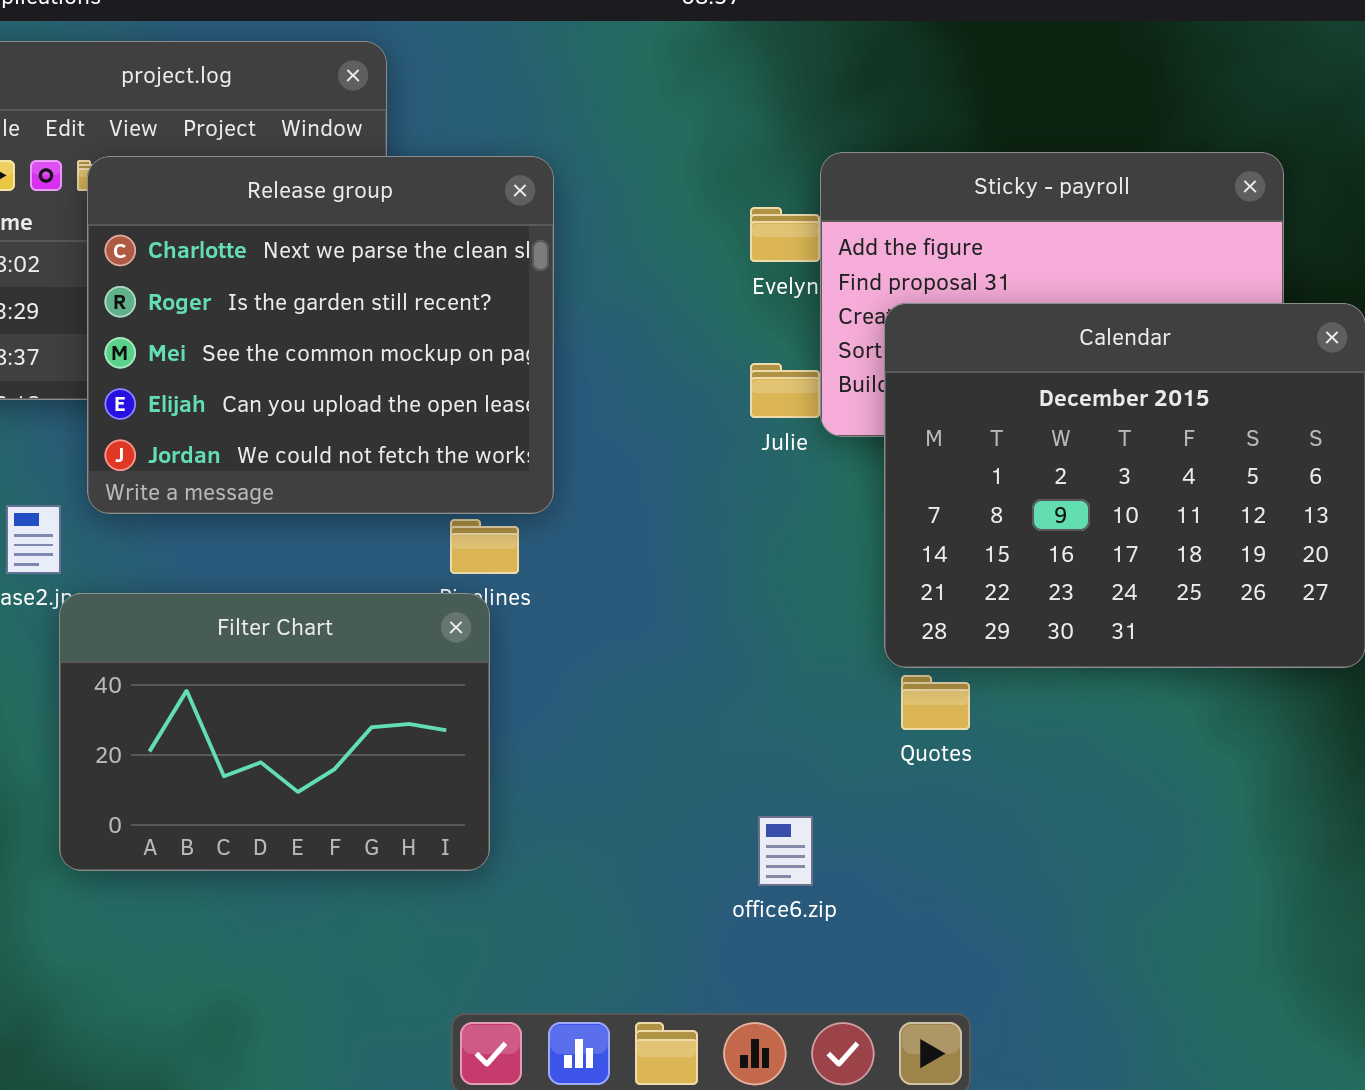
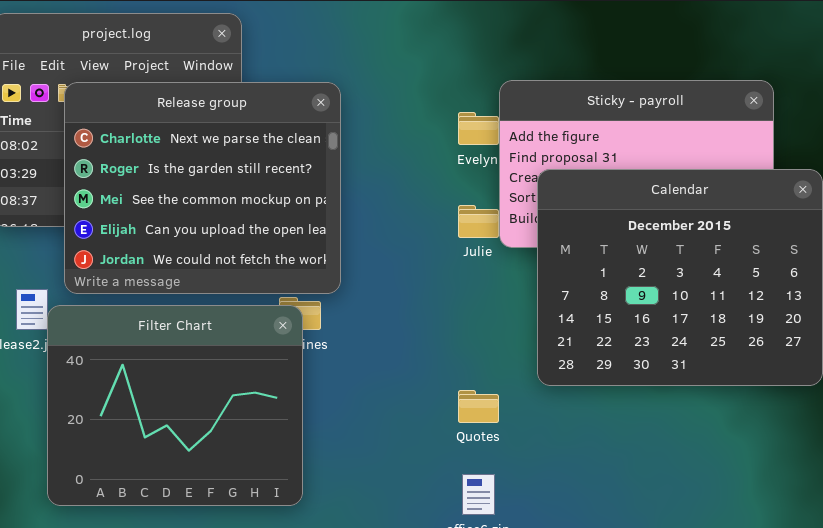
Filter Chart: [59,593,490,871] -> [47,305,303,506], resized
Quotes: [901,675,970,730] -> [458,390,499,423], moved

